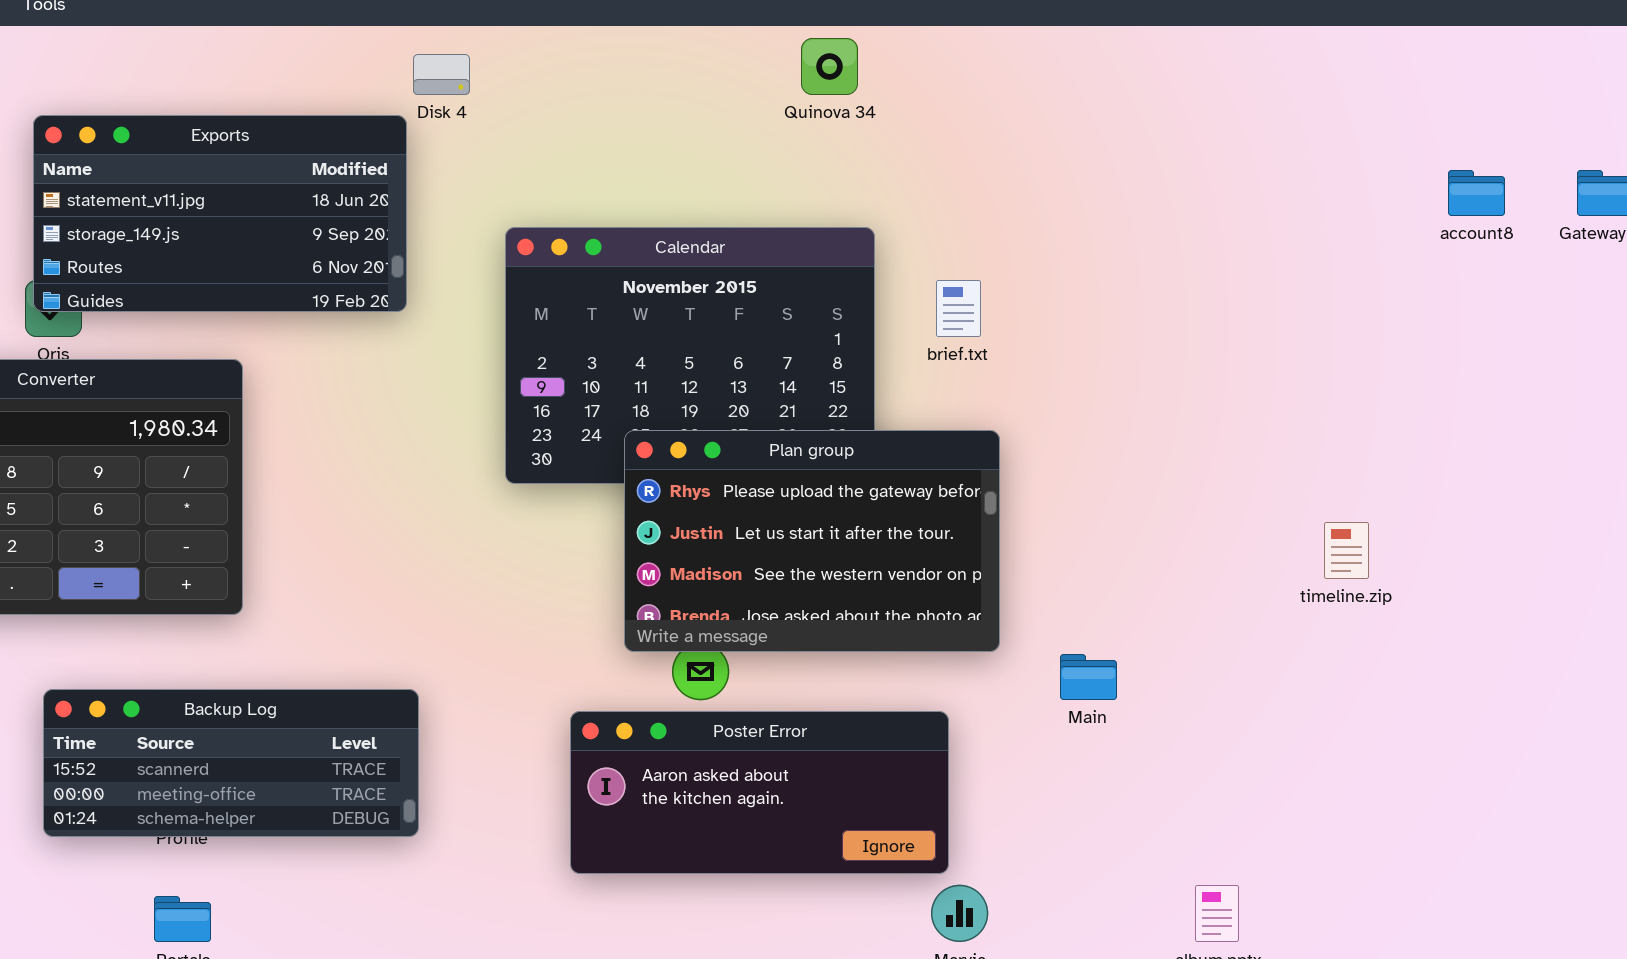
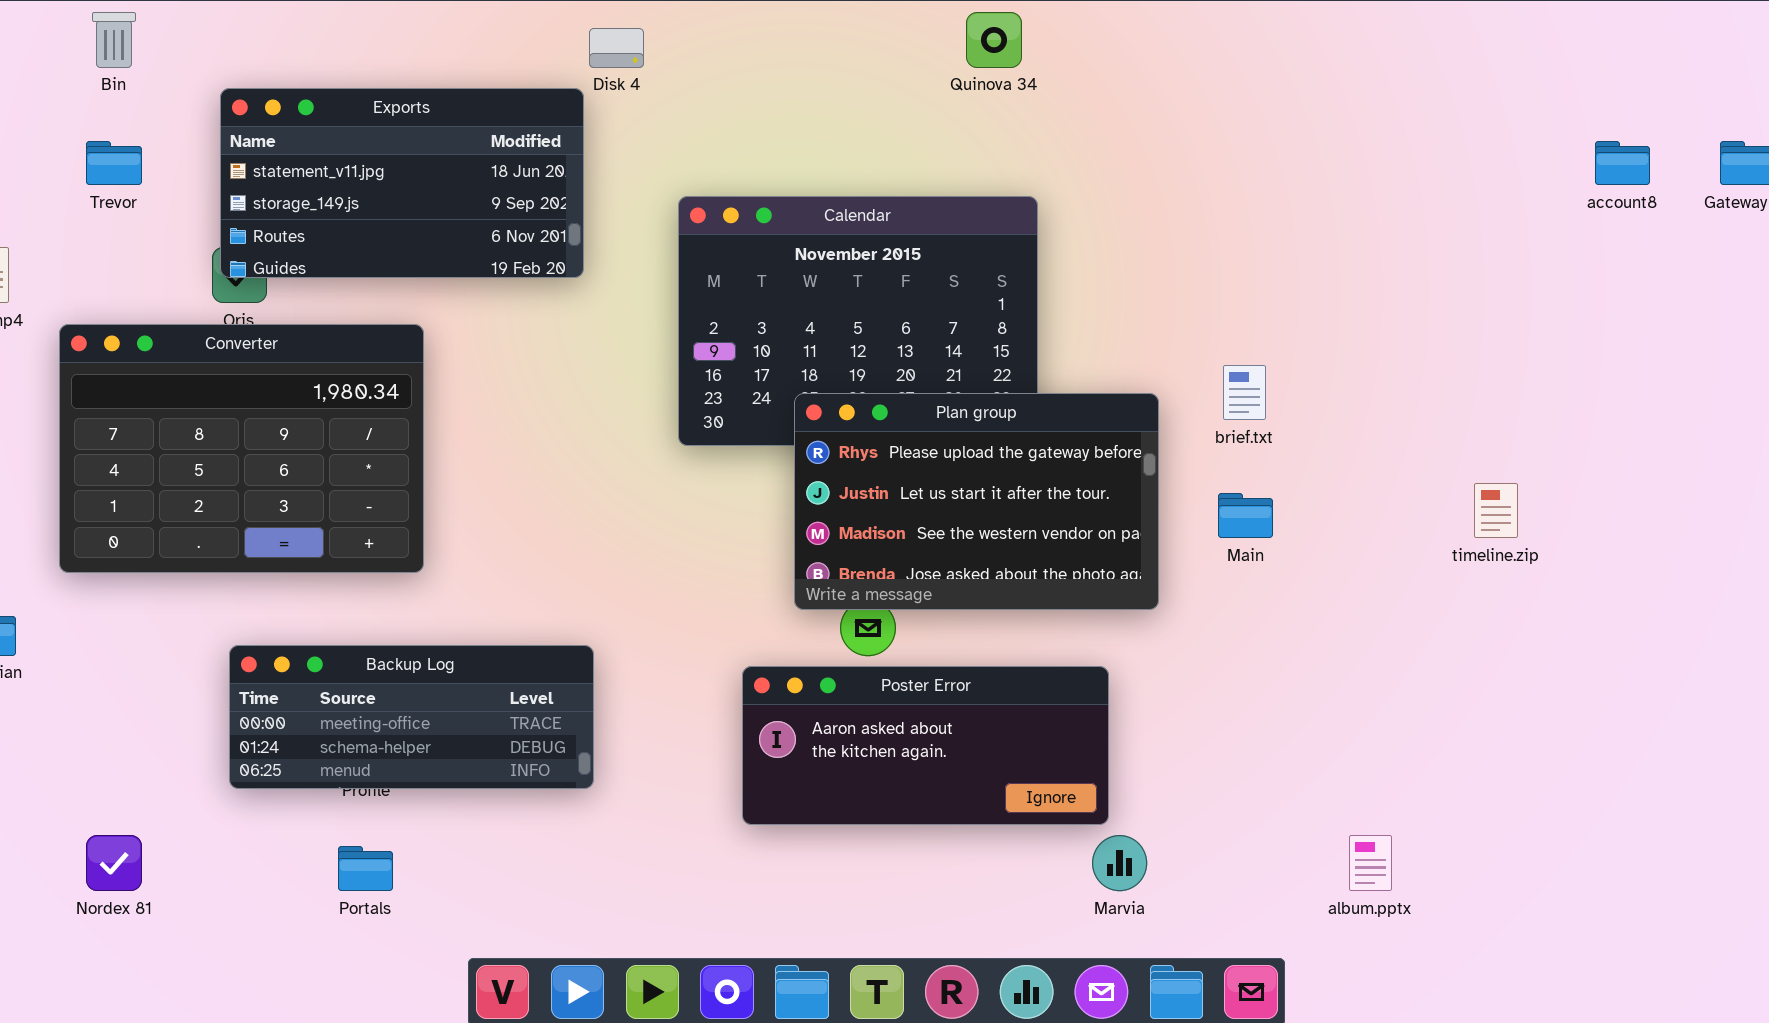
brief.txt: [936,280,981,337] -> [1223,365,1266,420], moved
Main: [1060,654,1117,700] -> [1218,493,1273,538], moved
Backup Log: [43,689,419,837] -> [229,645,594,789], scrolled down 1 row

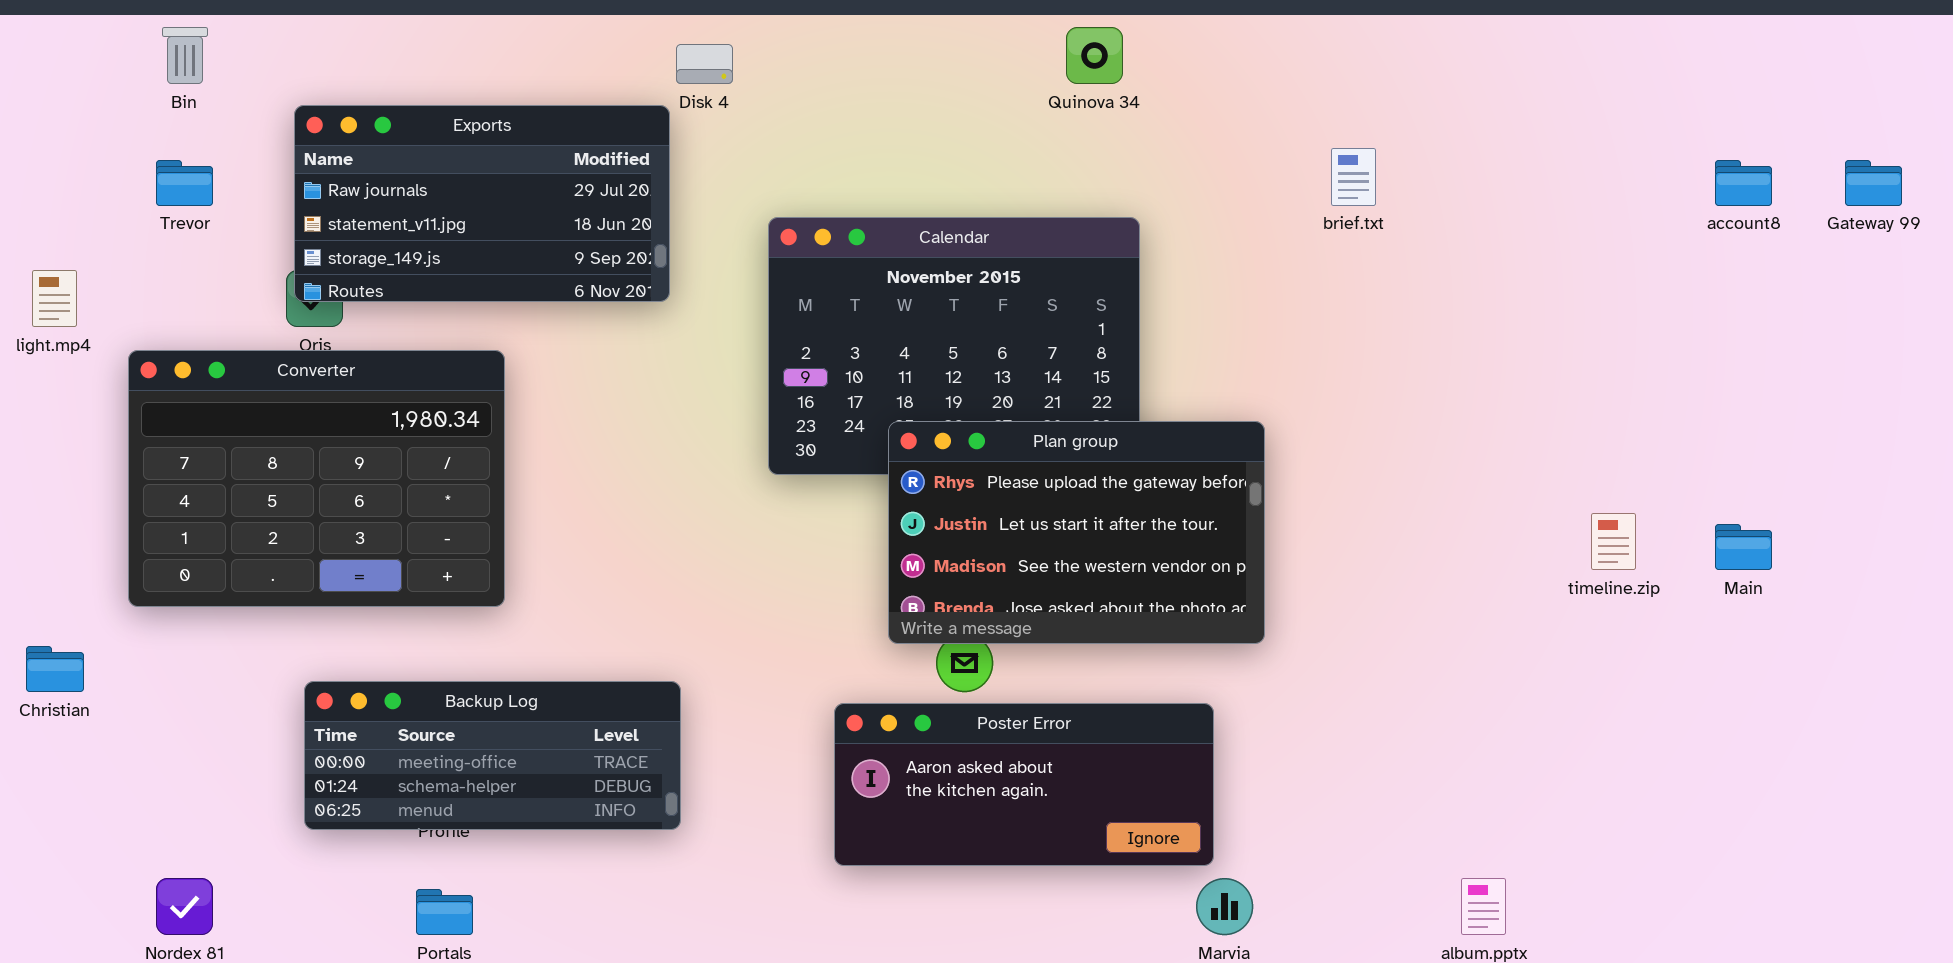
Exports: [220,88,584,278] -> [294,105,670,302], scrolled up 1 row
brief.txt: [1223,365,1266,420] -> [1331,148,1376,206], moved
Main: [1218,493,1273,538] -> [1715,524,1772,570], moved

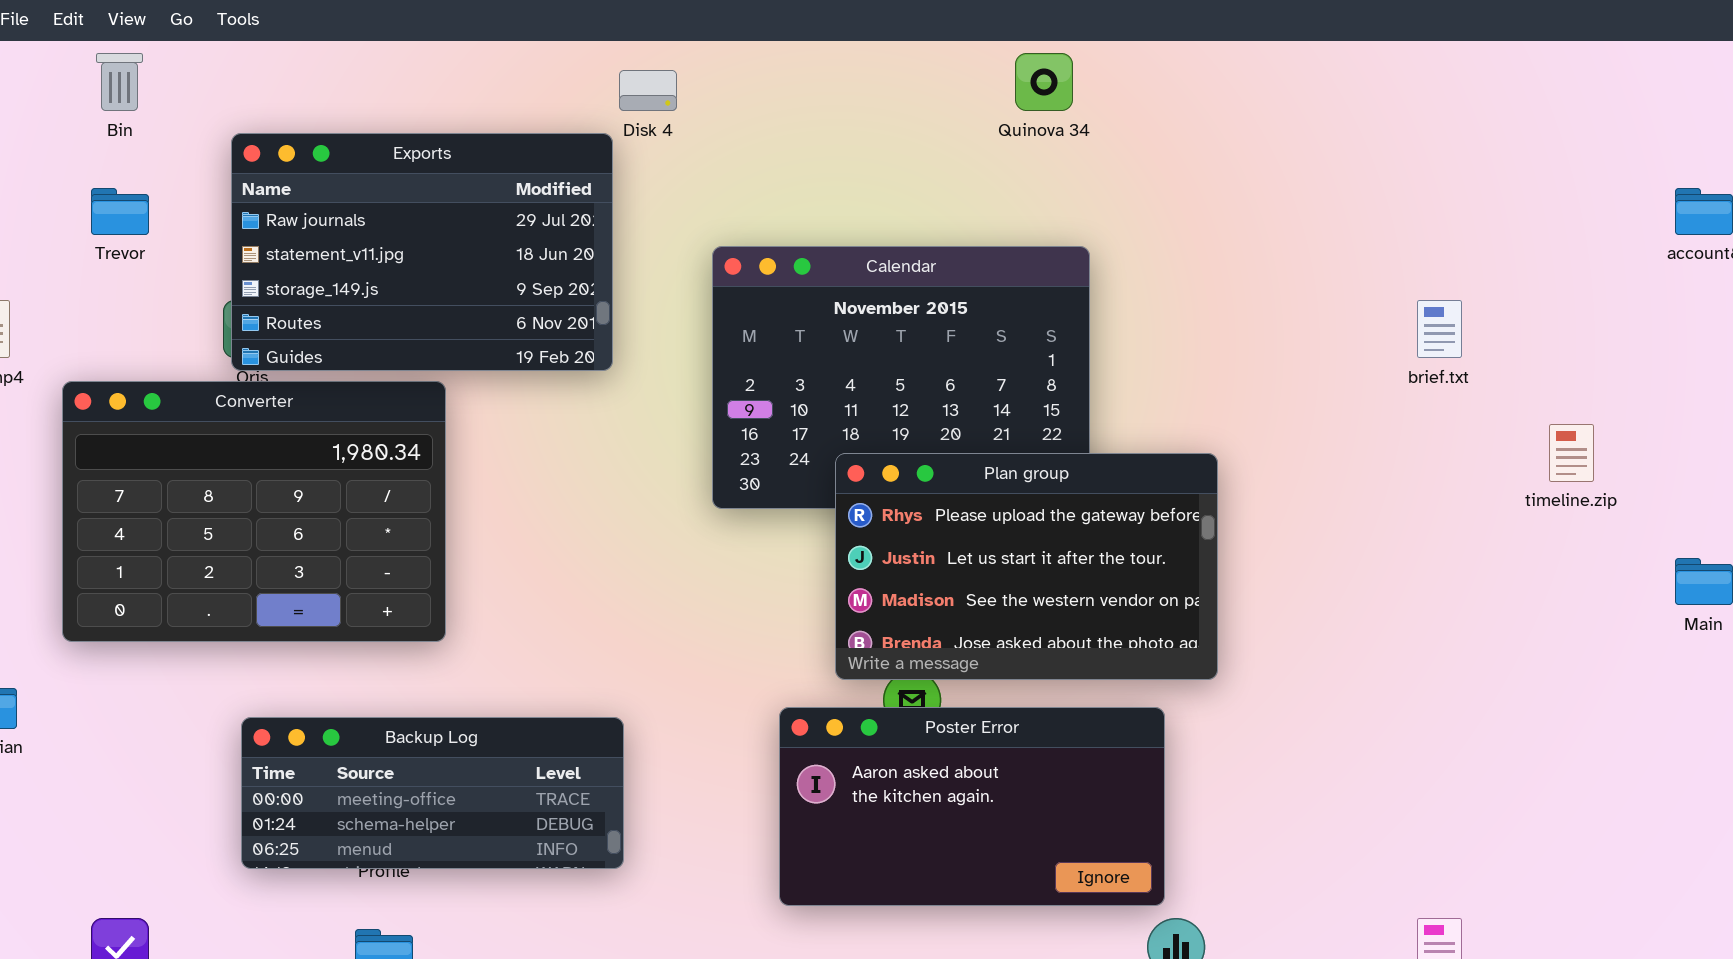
Exports: [294,105,670,302] -> [231,133,613,371], resized
brief.txt: [1331,148,1376,206] -> [1417,300,1462,358], moved
timeline.zip: [1591,513,1636,570] -> [1549,424,1594,482], moved
Poster Error: [834,703,1214,866] -> [779,707,1165,906], resized

